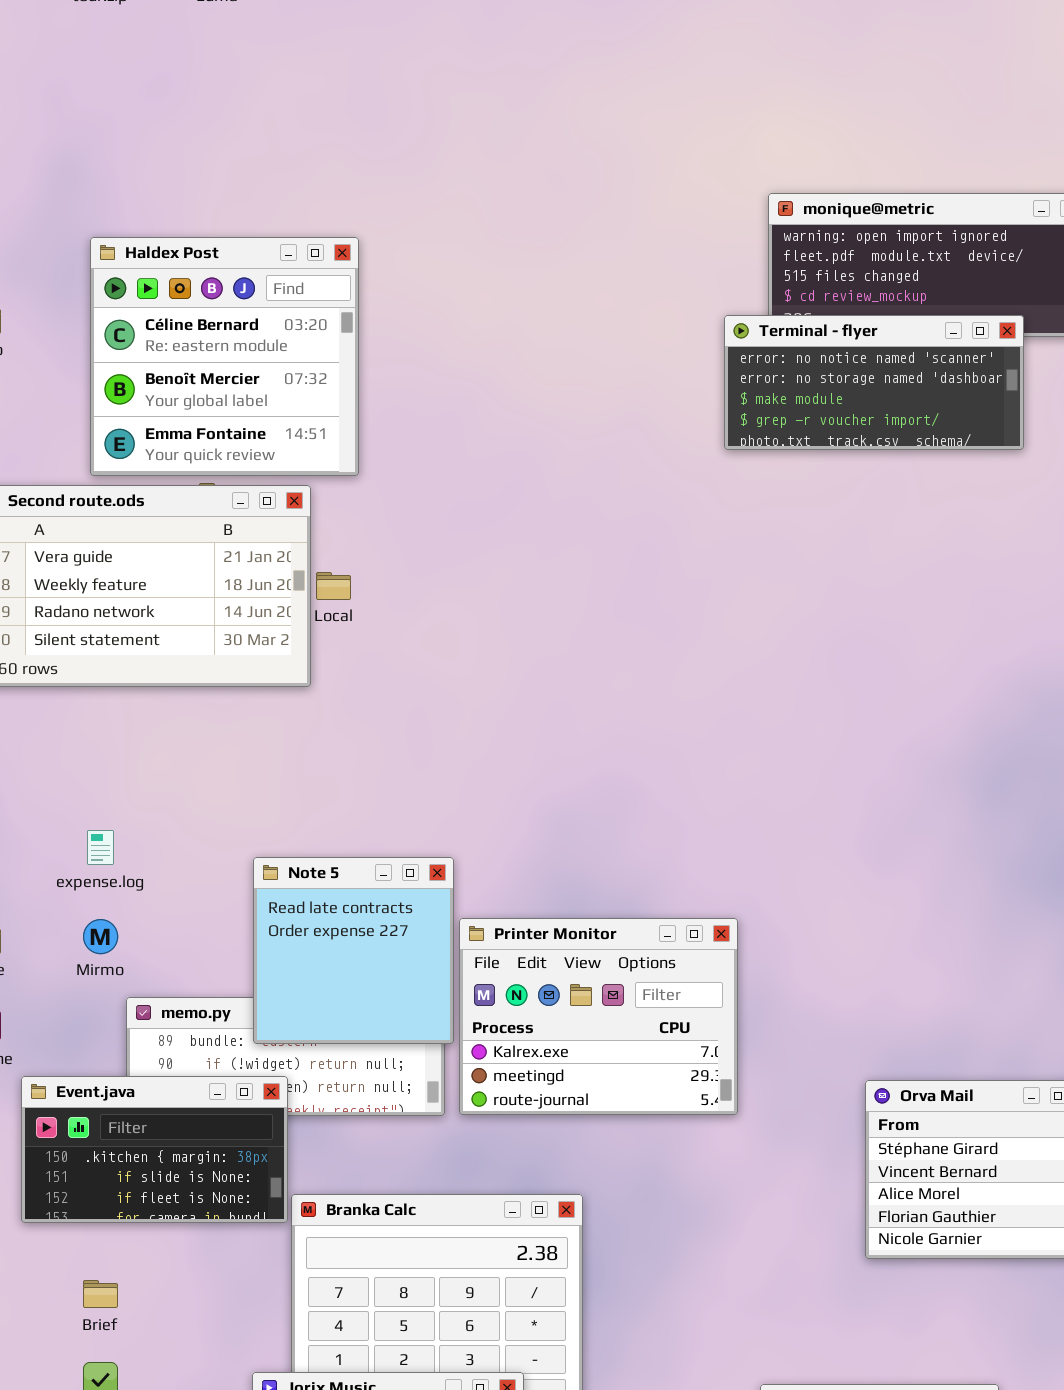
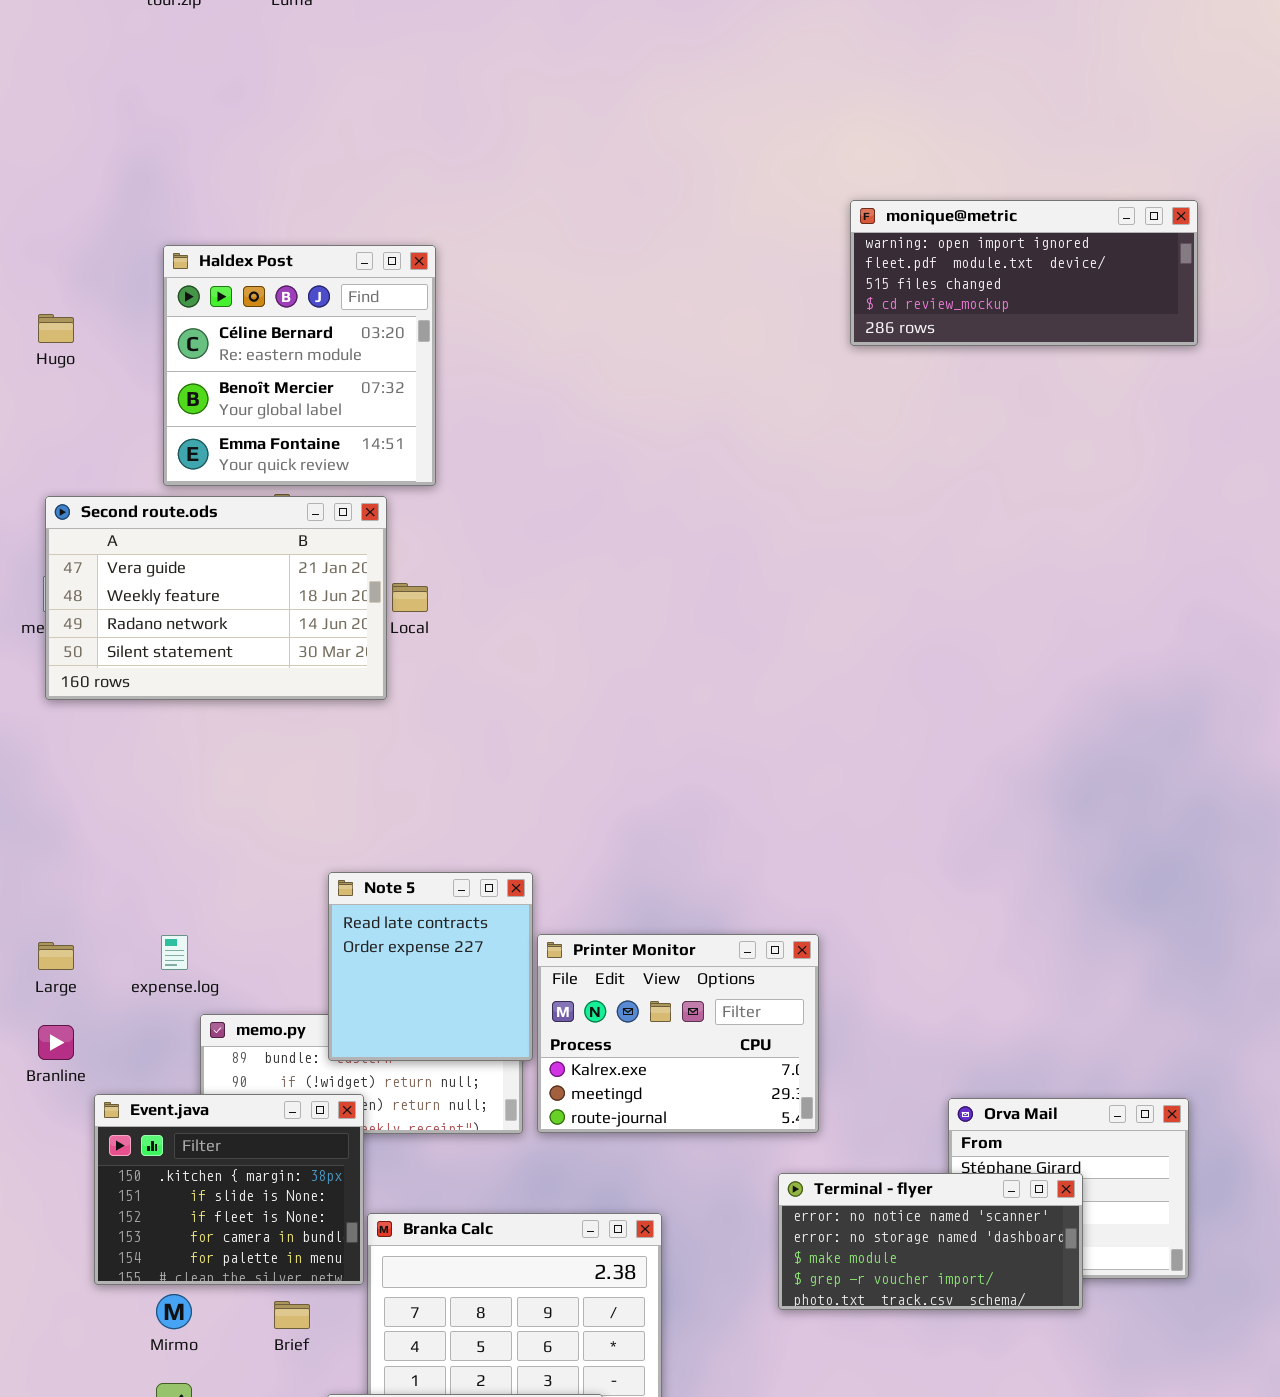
Terminal - flyer: [724,315,1024,450] -> [778,1173,1083,1310], moved
expense.log: [87,830,114,865] -> [161,935,188,970], moved
Mirmo: [83,919,118,954] -> [156,1294,192,1329], moved
Event.java: [21,1076,288,1223] -> [94,1094,364,1285], resized
Brief: [83,1280,118,1308] -> [274,1301,310,1329], moved

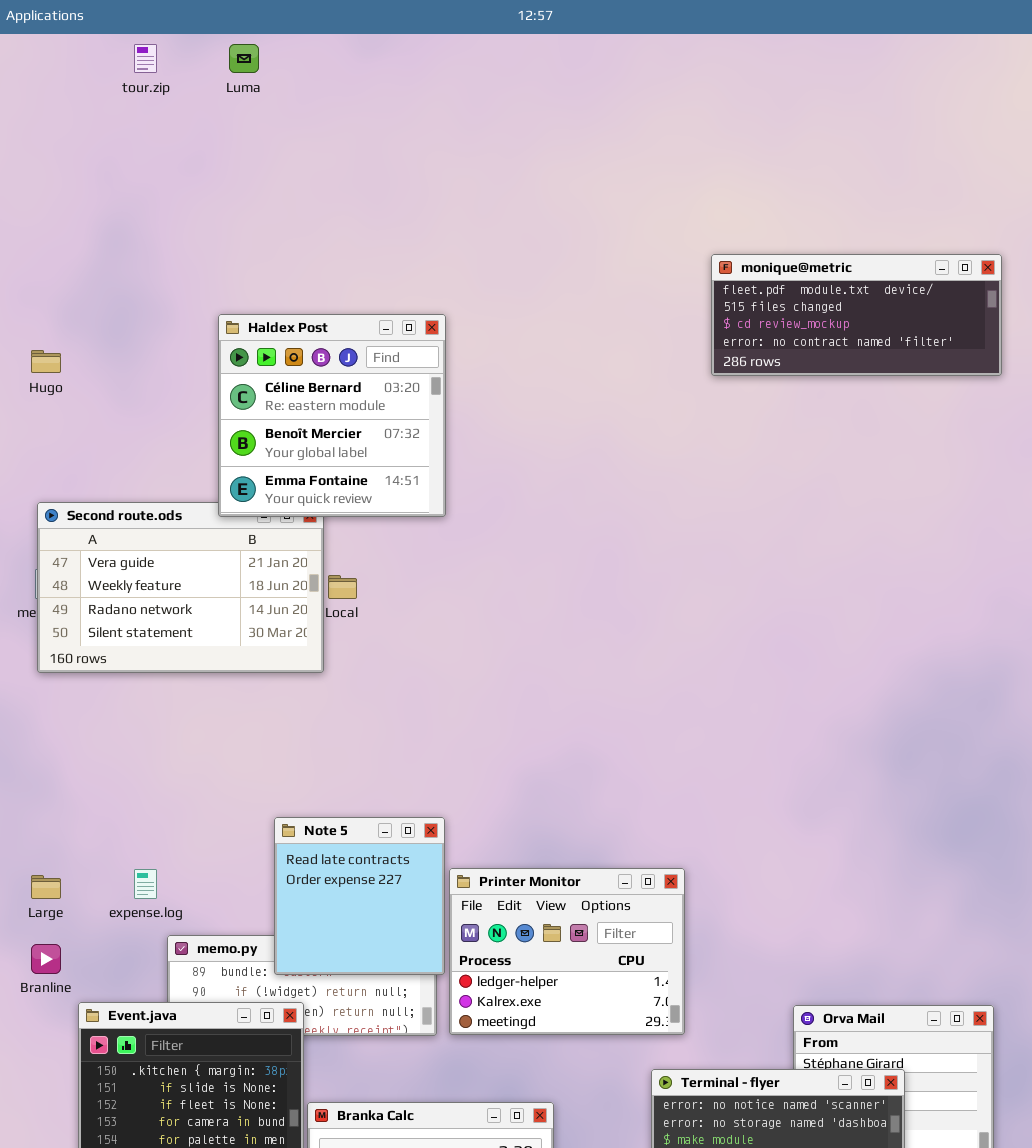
monique@metric: [850,200,1198,346] -> [711,254,1002,376], scrolled down 1 row
Haldex Post: [163,245,436,486] -> [218,314,446,517], moved
Printer Monitor: [537,934,819,1133] -> [449,868,685,1035], scrolled up 1 row

